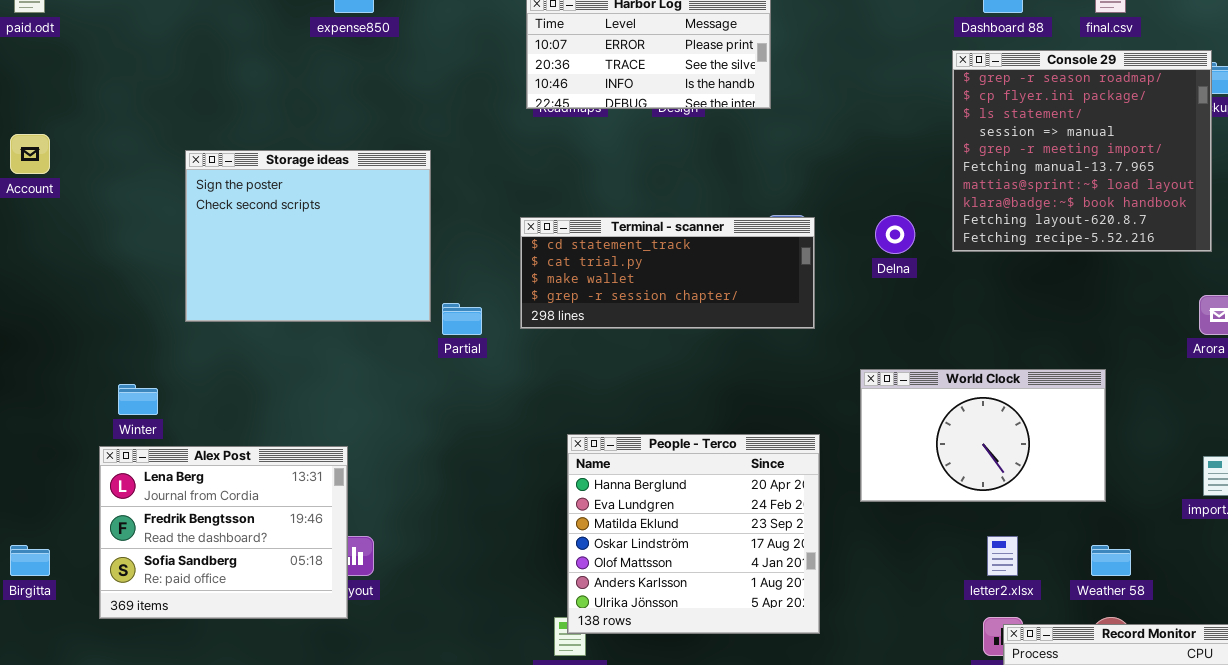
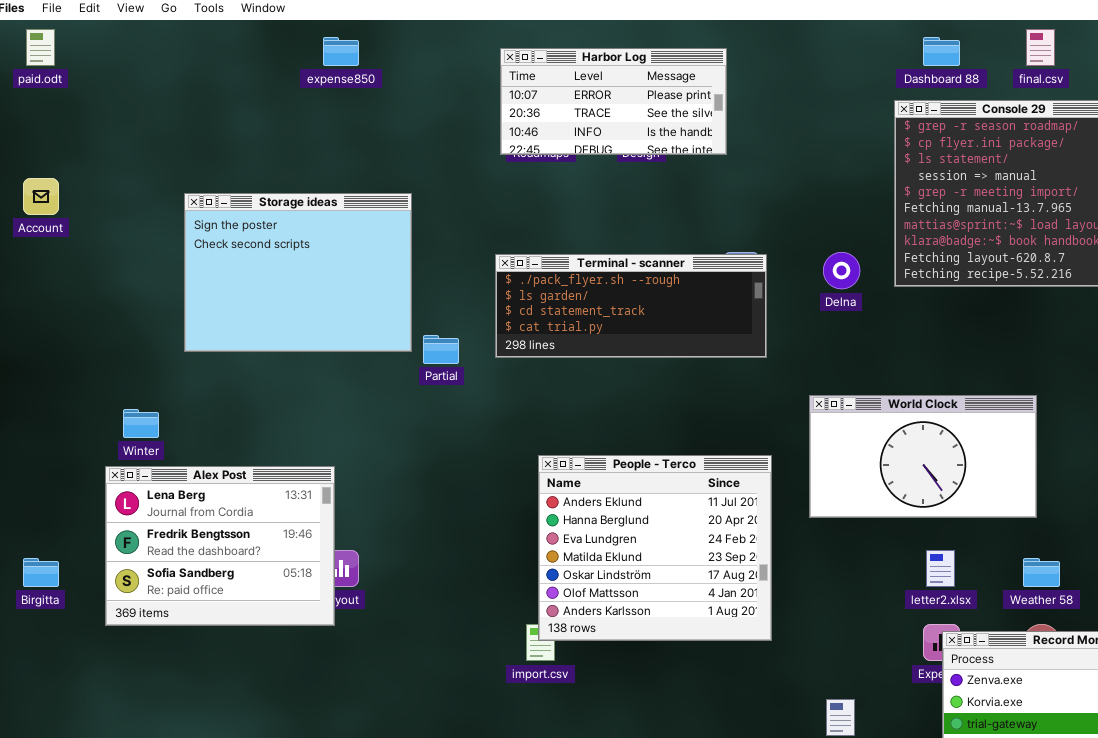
Terminal - scanner: [520,217,815,329] -> [495,254,767,358], scrolled up 2 rows
People - Terco: [567,434,820,634] -> [538,455,772,641], scrolled up 1 row

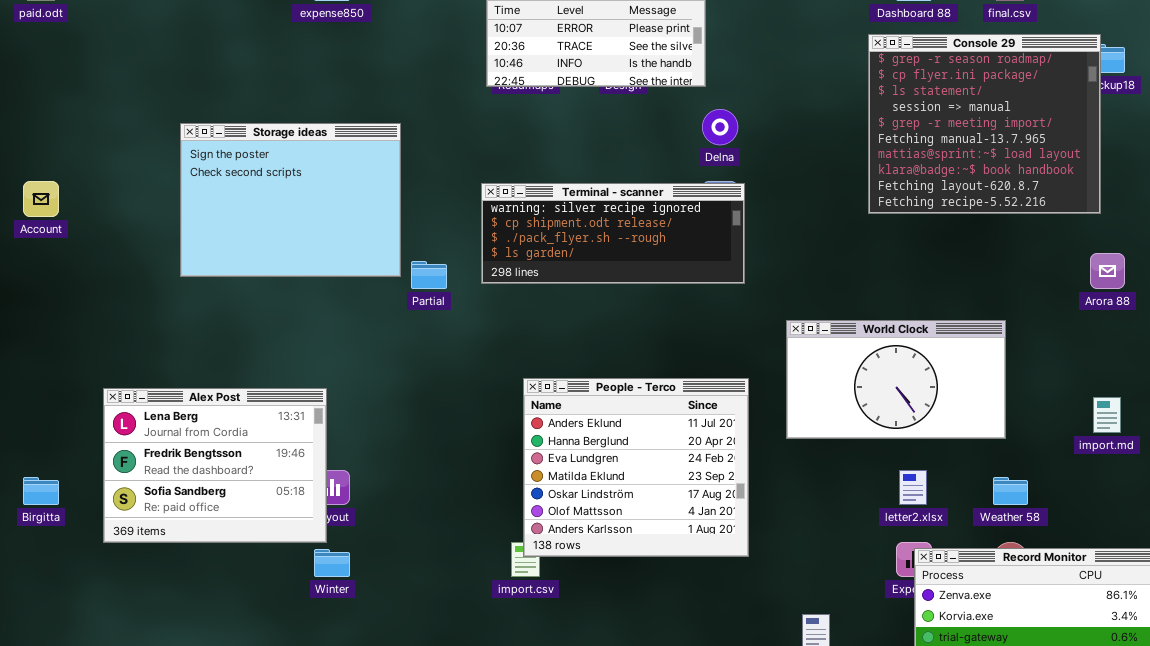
Account: [23,178,59,215] -> [23,181,59,217], moved
Delna: [823,252,860,289] -> [702,109,738,145], moved
Terminal - scanner: [495,254,767,358] -> [481,183,745,284], scrolled up 2 rows
Winter: [123,409,159,438] -> [314,549,350,577], moved

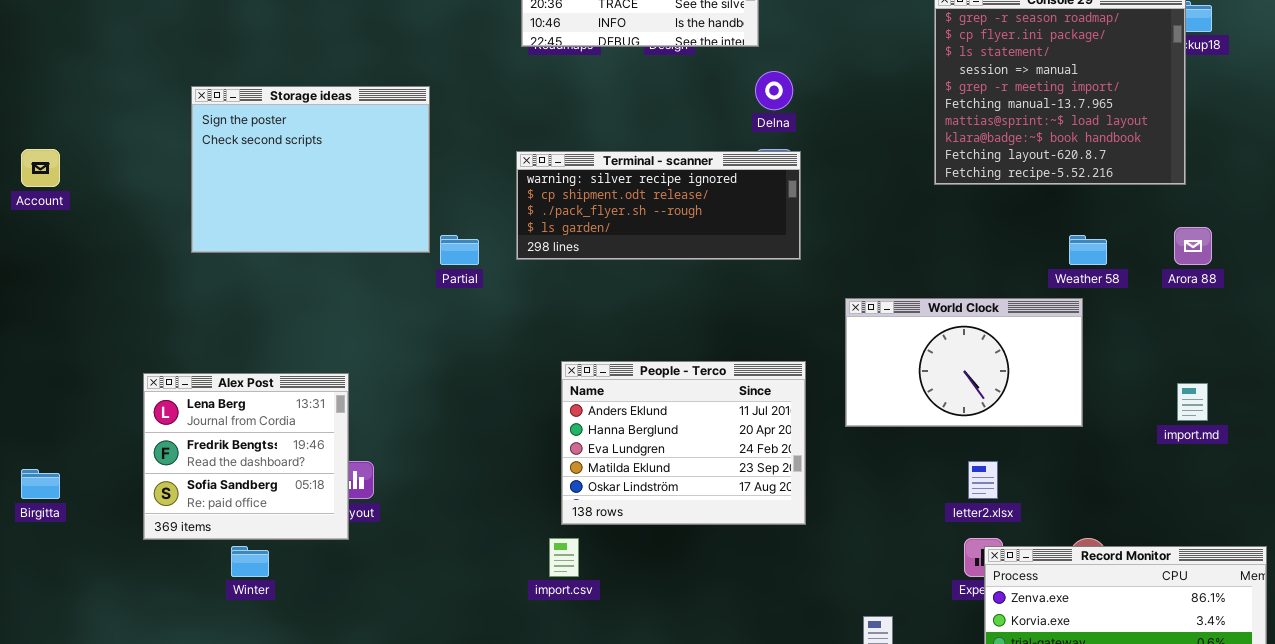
People - Terco: [523,378,749,557] -> [561,361,806,525], resized
Alex Post: [103,388,327,543] -> [143,373,349,540], resized
Weather 58: [993,477,1028,505] -> [1069,235,1107,265], moved
Winter: [314,549,350,577] -> [231,546,269,577], moved

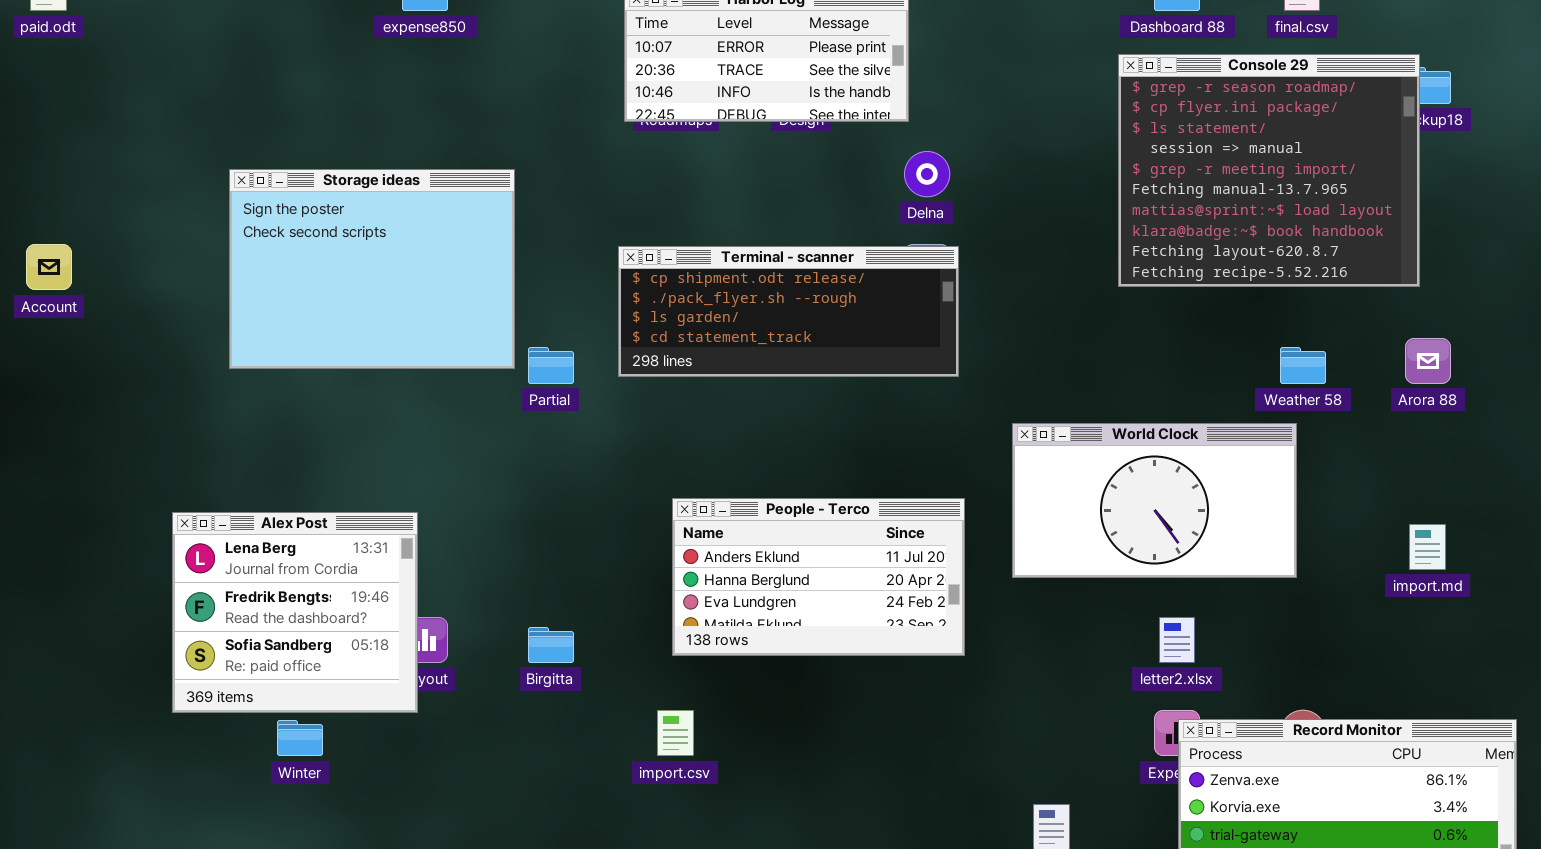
Terminal - scanner: [516,151,801,260] -> [618,246,959,377], scrolled down 1 row
People - Terco: [561,361,806,525] -> [672,498,965,656], resized
Birgitta: [21,469,60,499] -> [528,627,574,663], moved

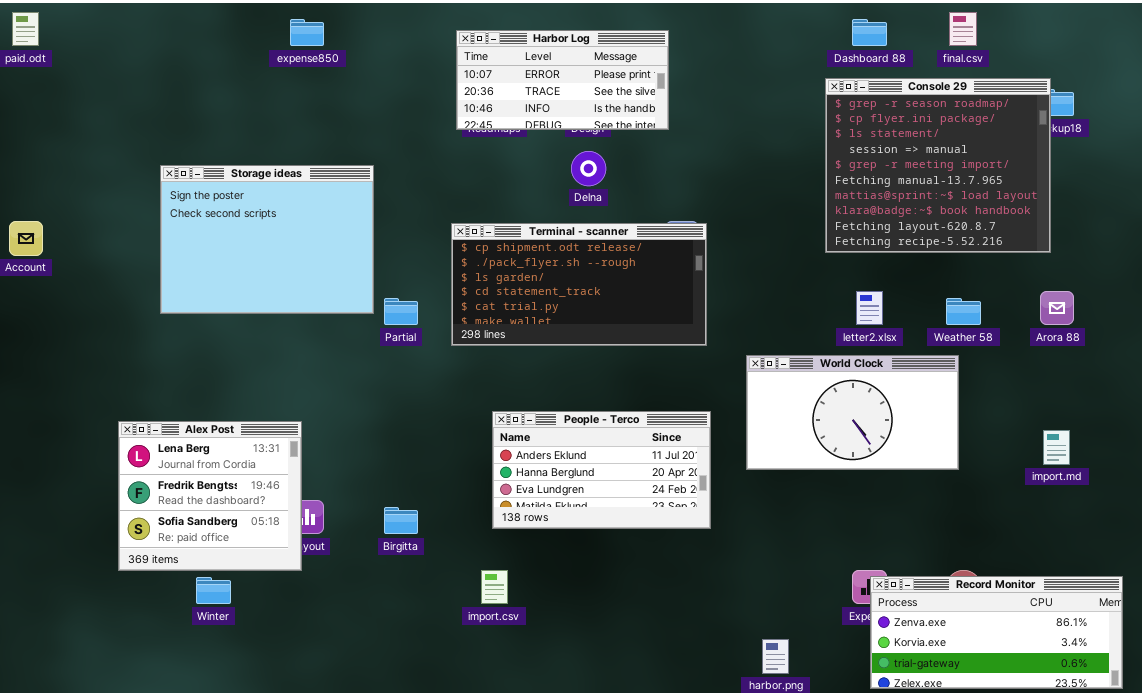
Delna: [904,151,950,197] -> [571,151,606,186], moved
Terminal - scanner: [618,246,959,377] -> [451,223,707,346], resized
letter2.xlsx: [1159,617,1195,663] -> [856,291,883,325], moved

